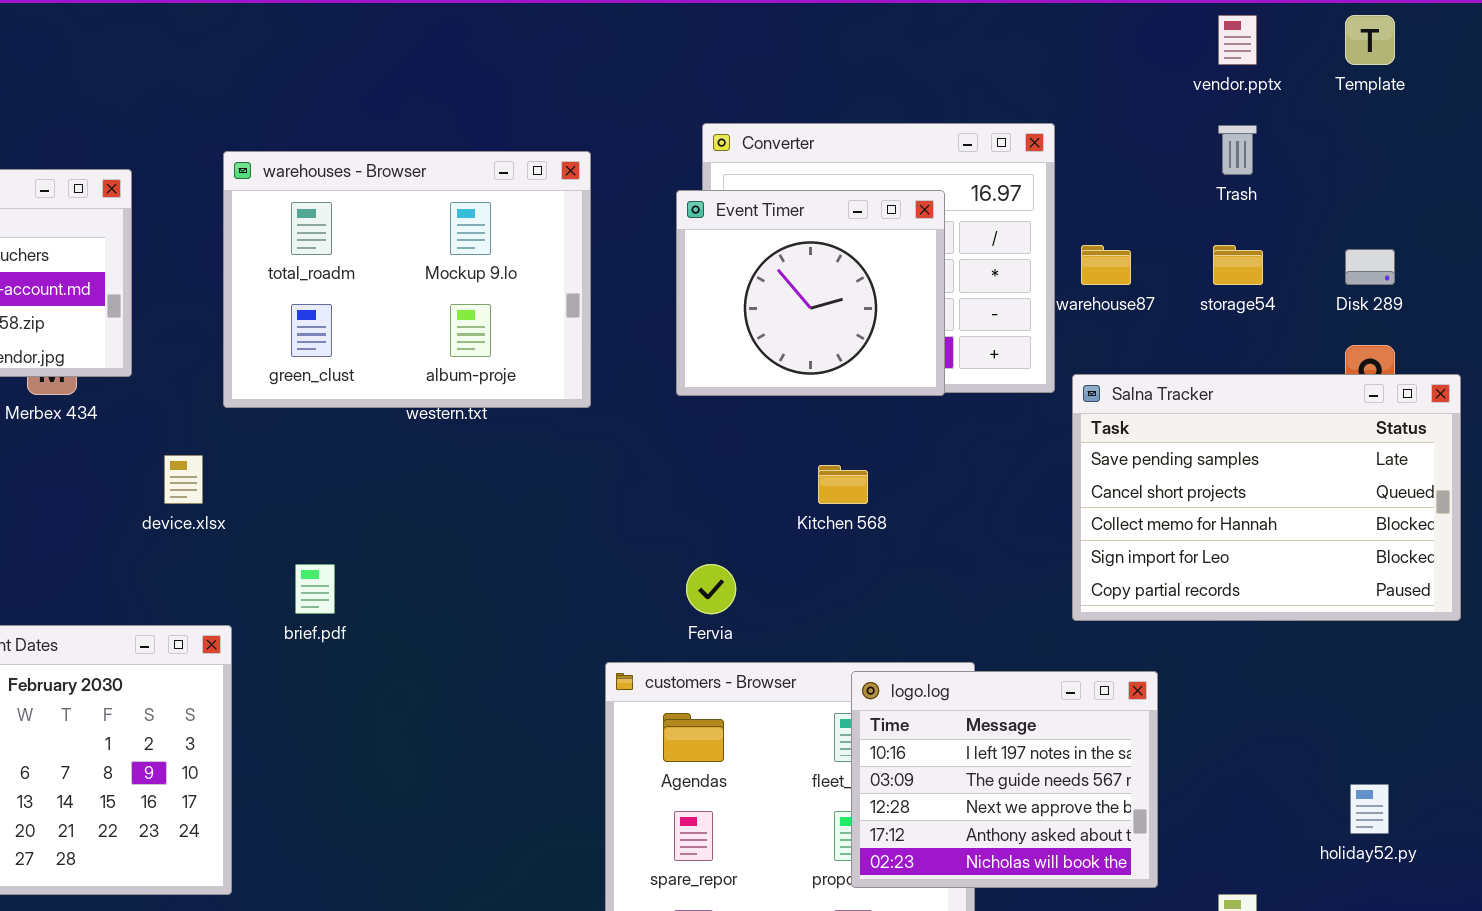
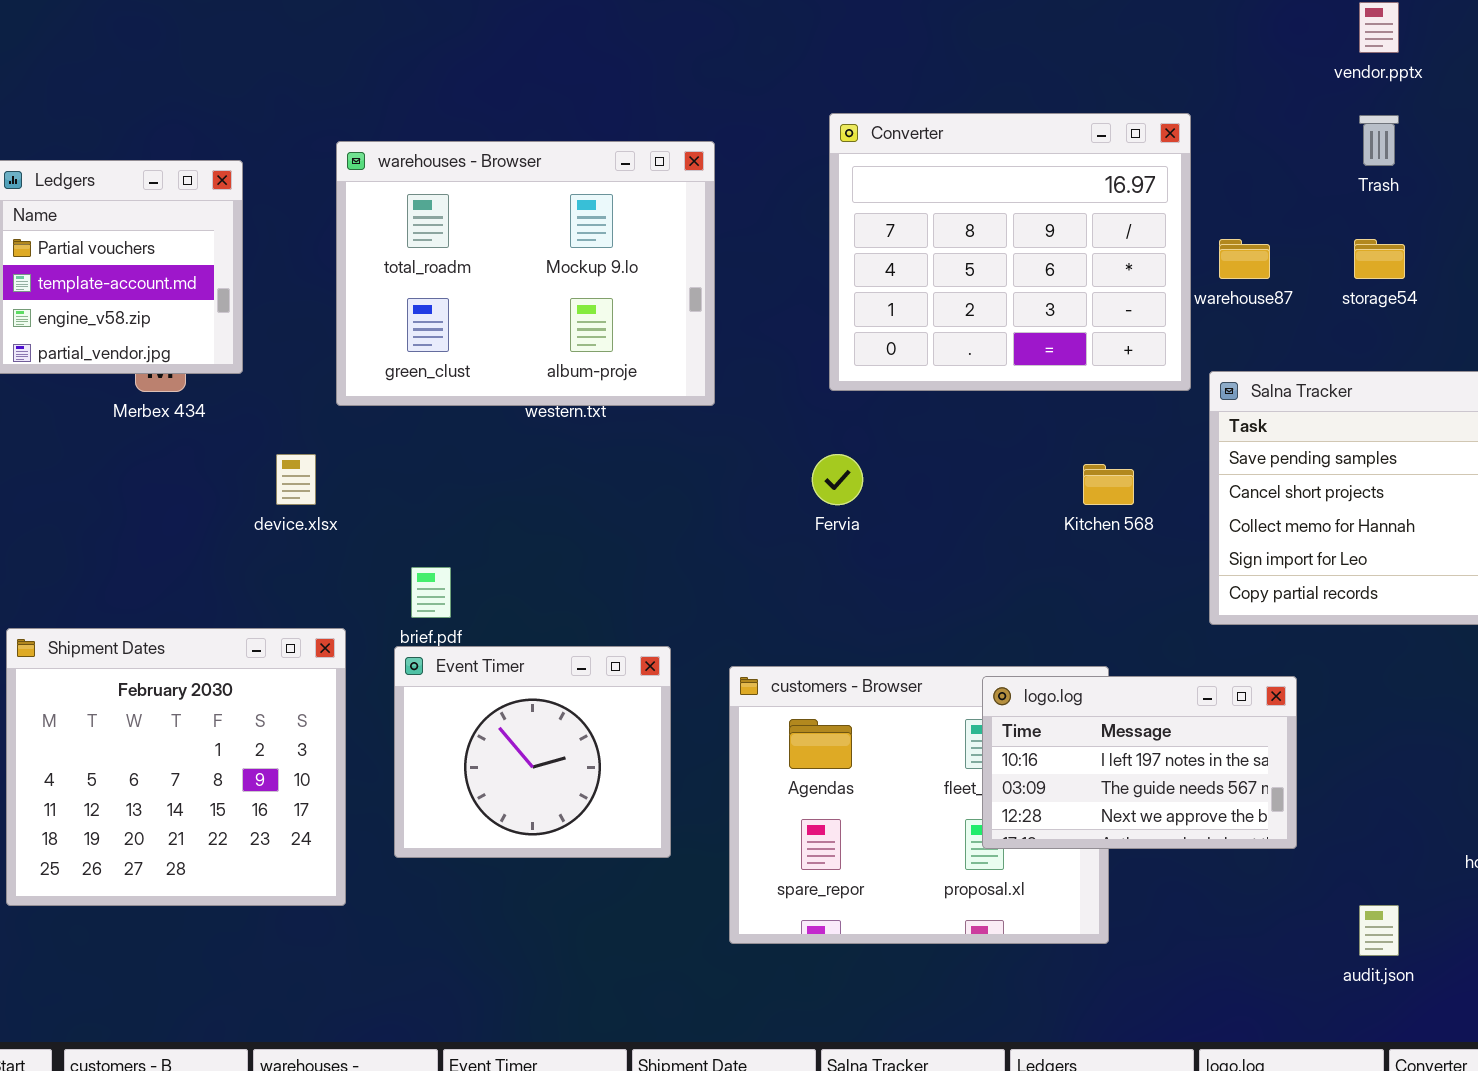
Event Timer: [676,190,945,396] -> [394,646,671,858], moved
Kitchen 568: [818,465,868,504] -> [1083,464,1134,505], moved
Fervia: [686,564,736,614] -> [812,454,863,505], moved
logo.log: [851,671,1158,888] -> [982,676,1297,849], resized

